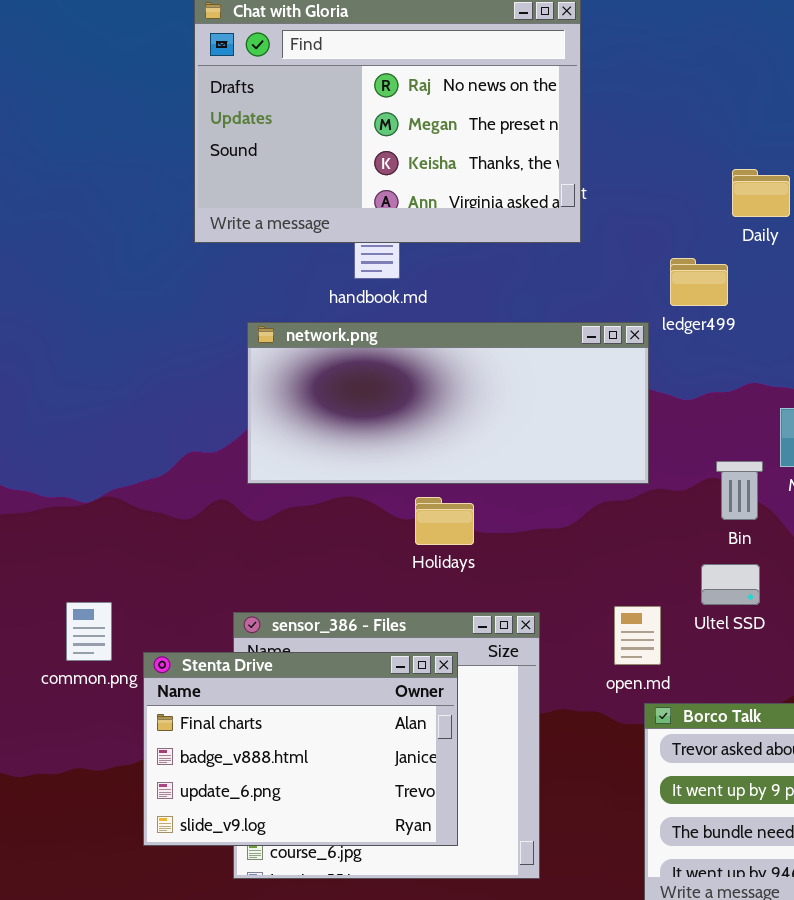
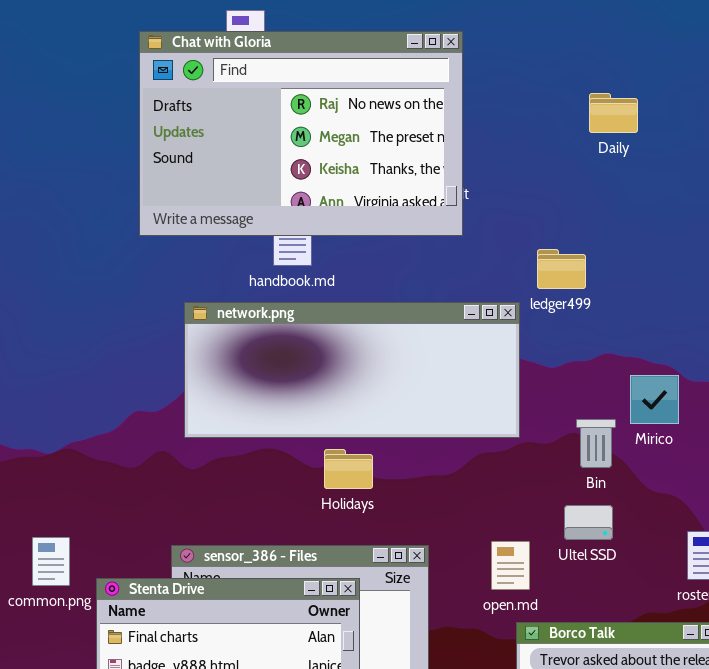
Daily: [732,169,790,217] -> [589,93,638,133], moved

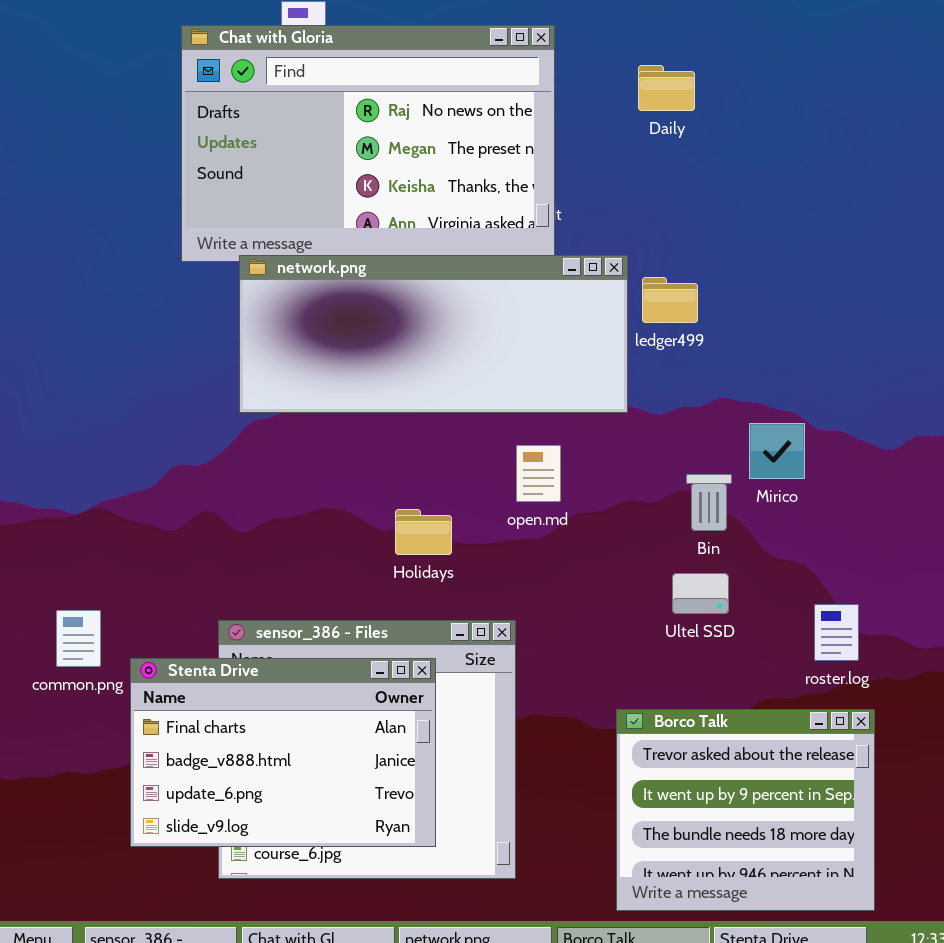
Daily: [589,93,638,133] -> [638,65,695,111], moved
network.png: [184,302,520,438] -> [239,255,628,413], moved
open.md: [491,541,530,590] -> [516,445,561,502], moved

